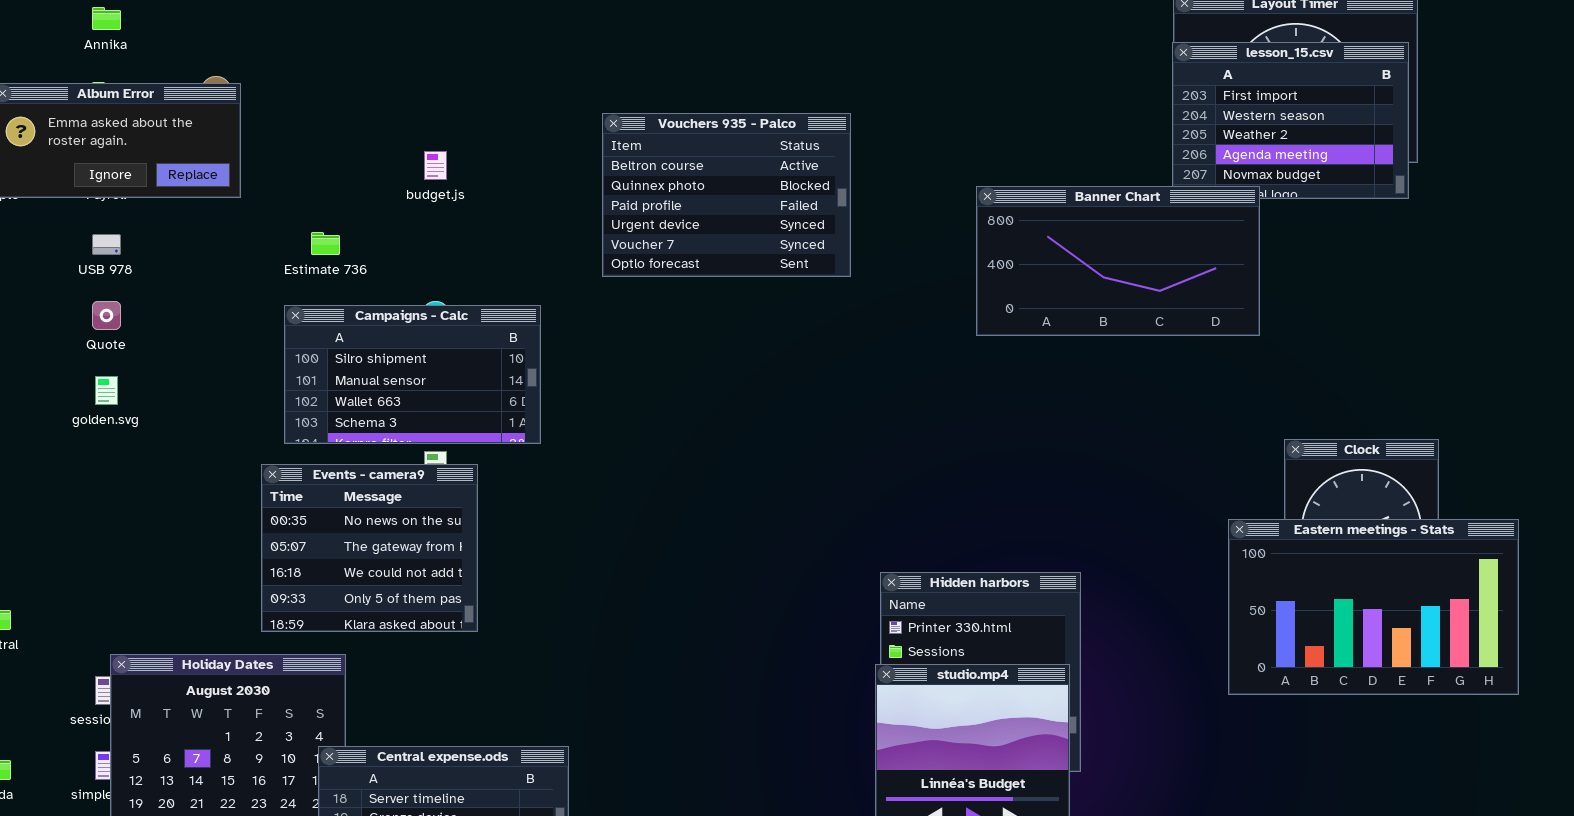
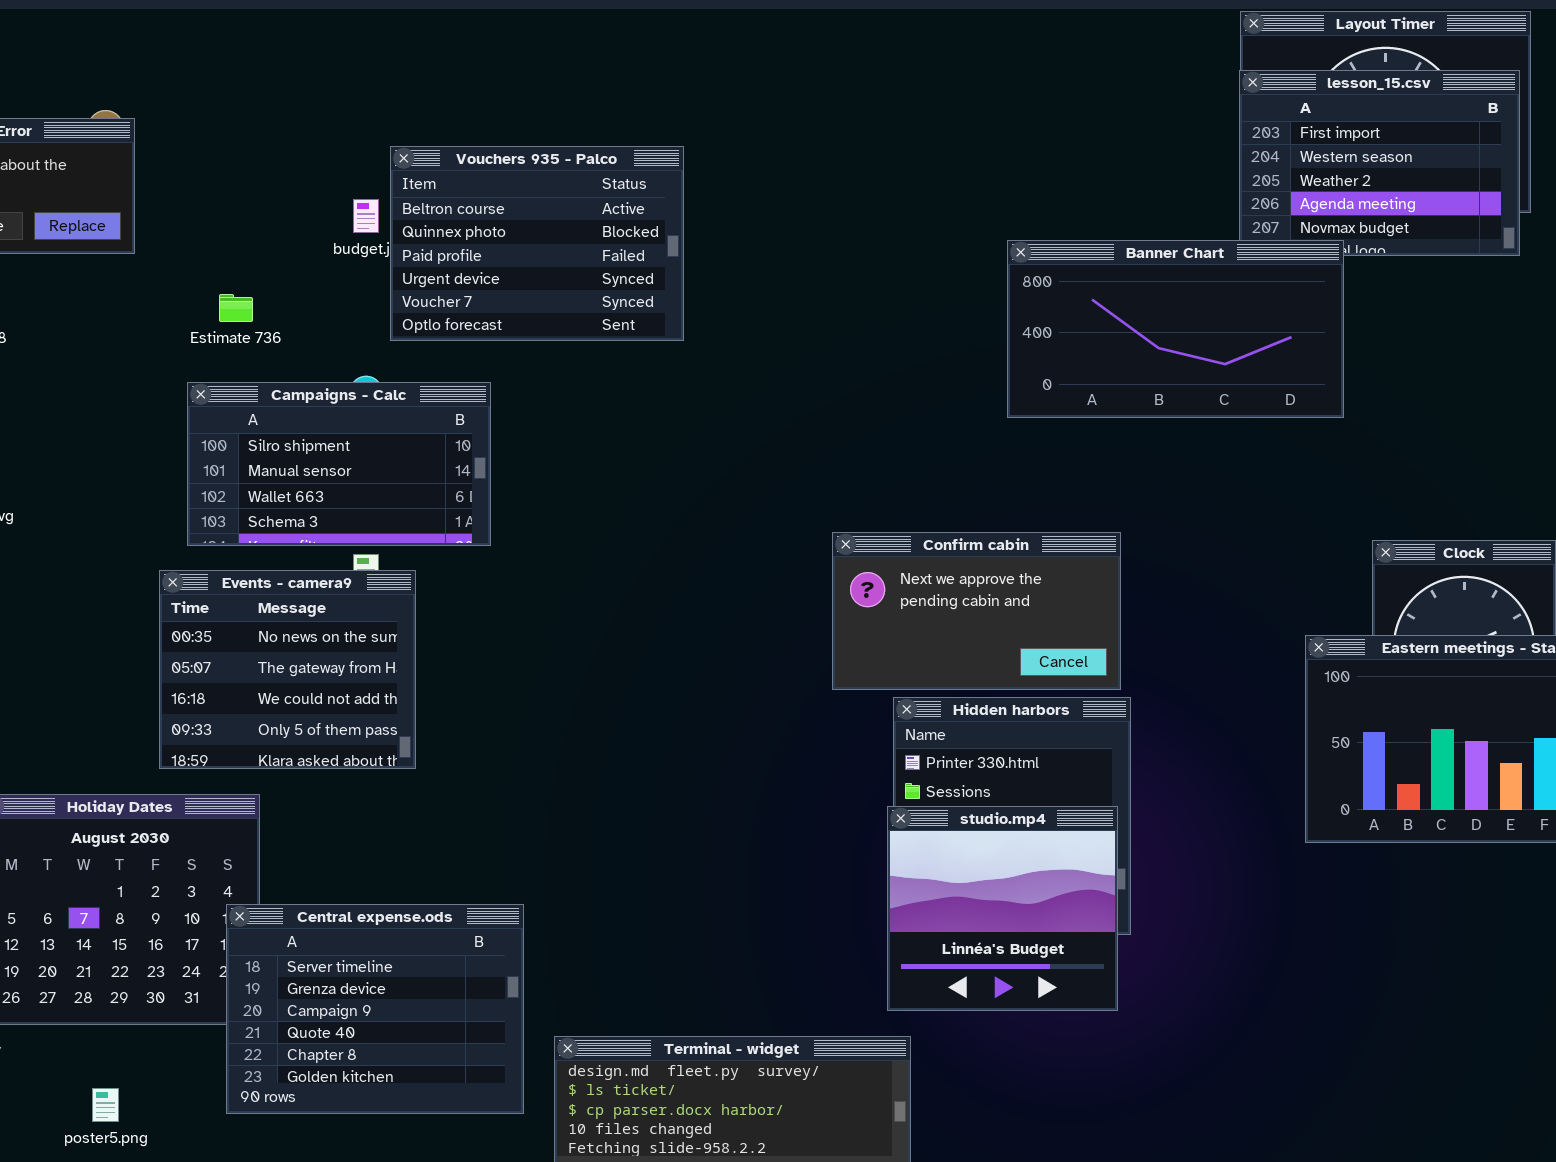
Vouchers 935 - Palco: [602,113,851,277] -> [390,146,684,341], moved
Confirm cabin: none -> [832,532,1121,690], opened

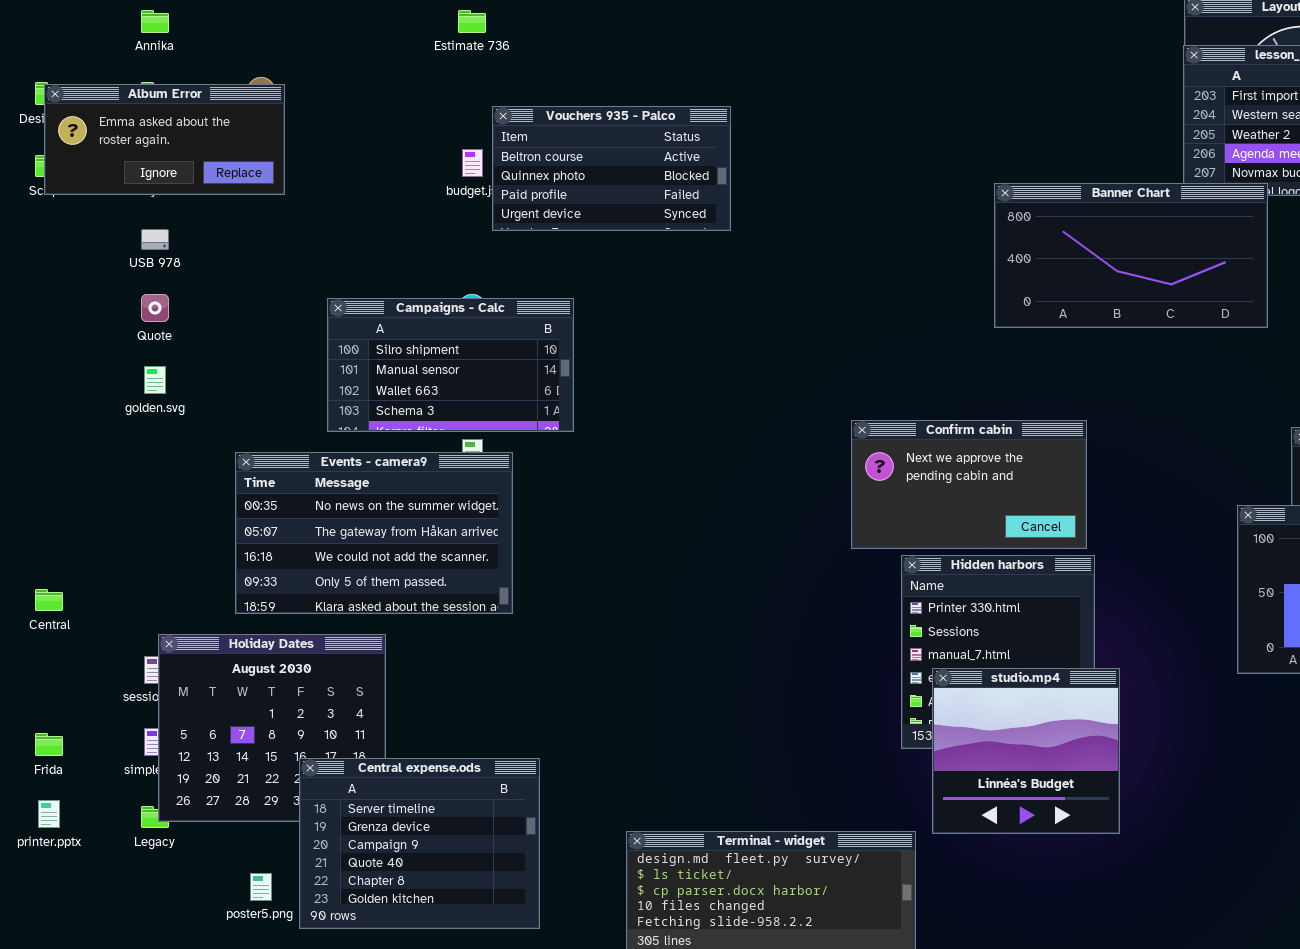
Vouchers 935 - Palco: [390,146,684,341] -> [492,106,731,231], resized
Estimate 736: [219,294,253,322] -> [458,10,486,33], moved
Events - camera9: [159,570,416,769] -> [235,452,513,614], resized
studio.mp4: [887,806,1118,1011] -> [932,668,1120,834], moved
Central expense.ods: [226,904,524,1114] -> [299,758,540,929], moved

